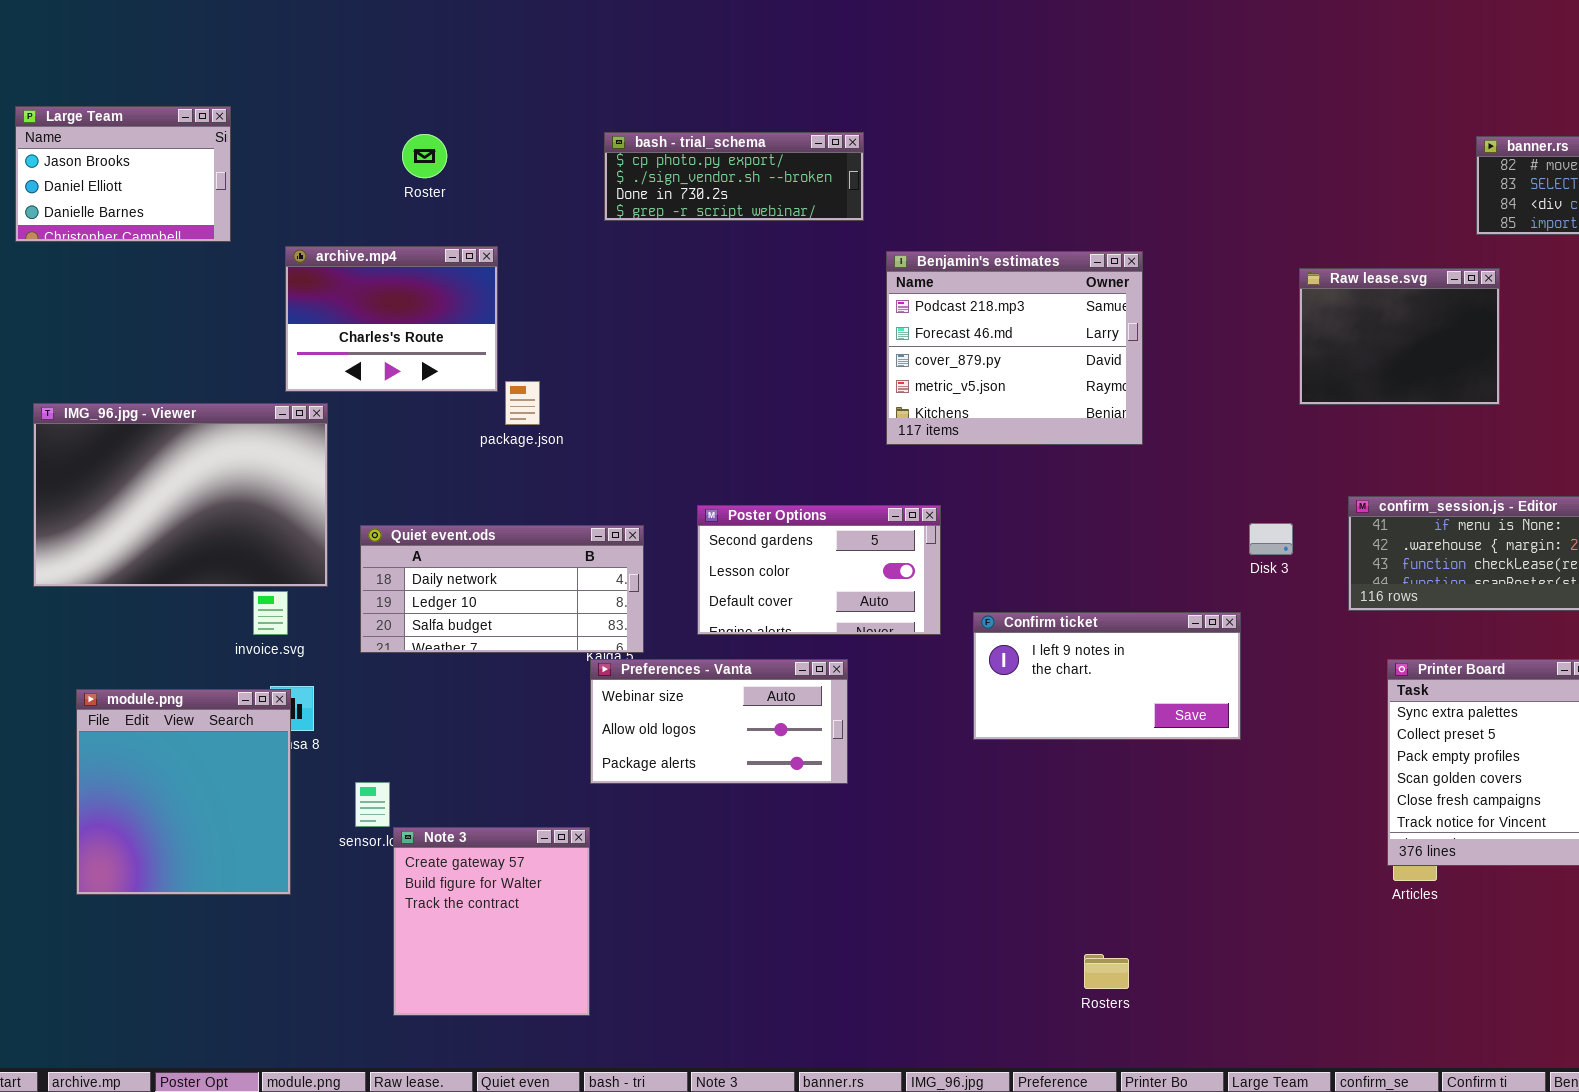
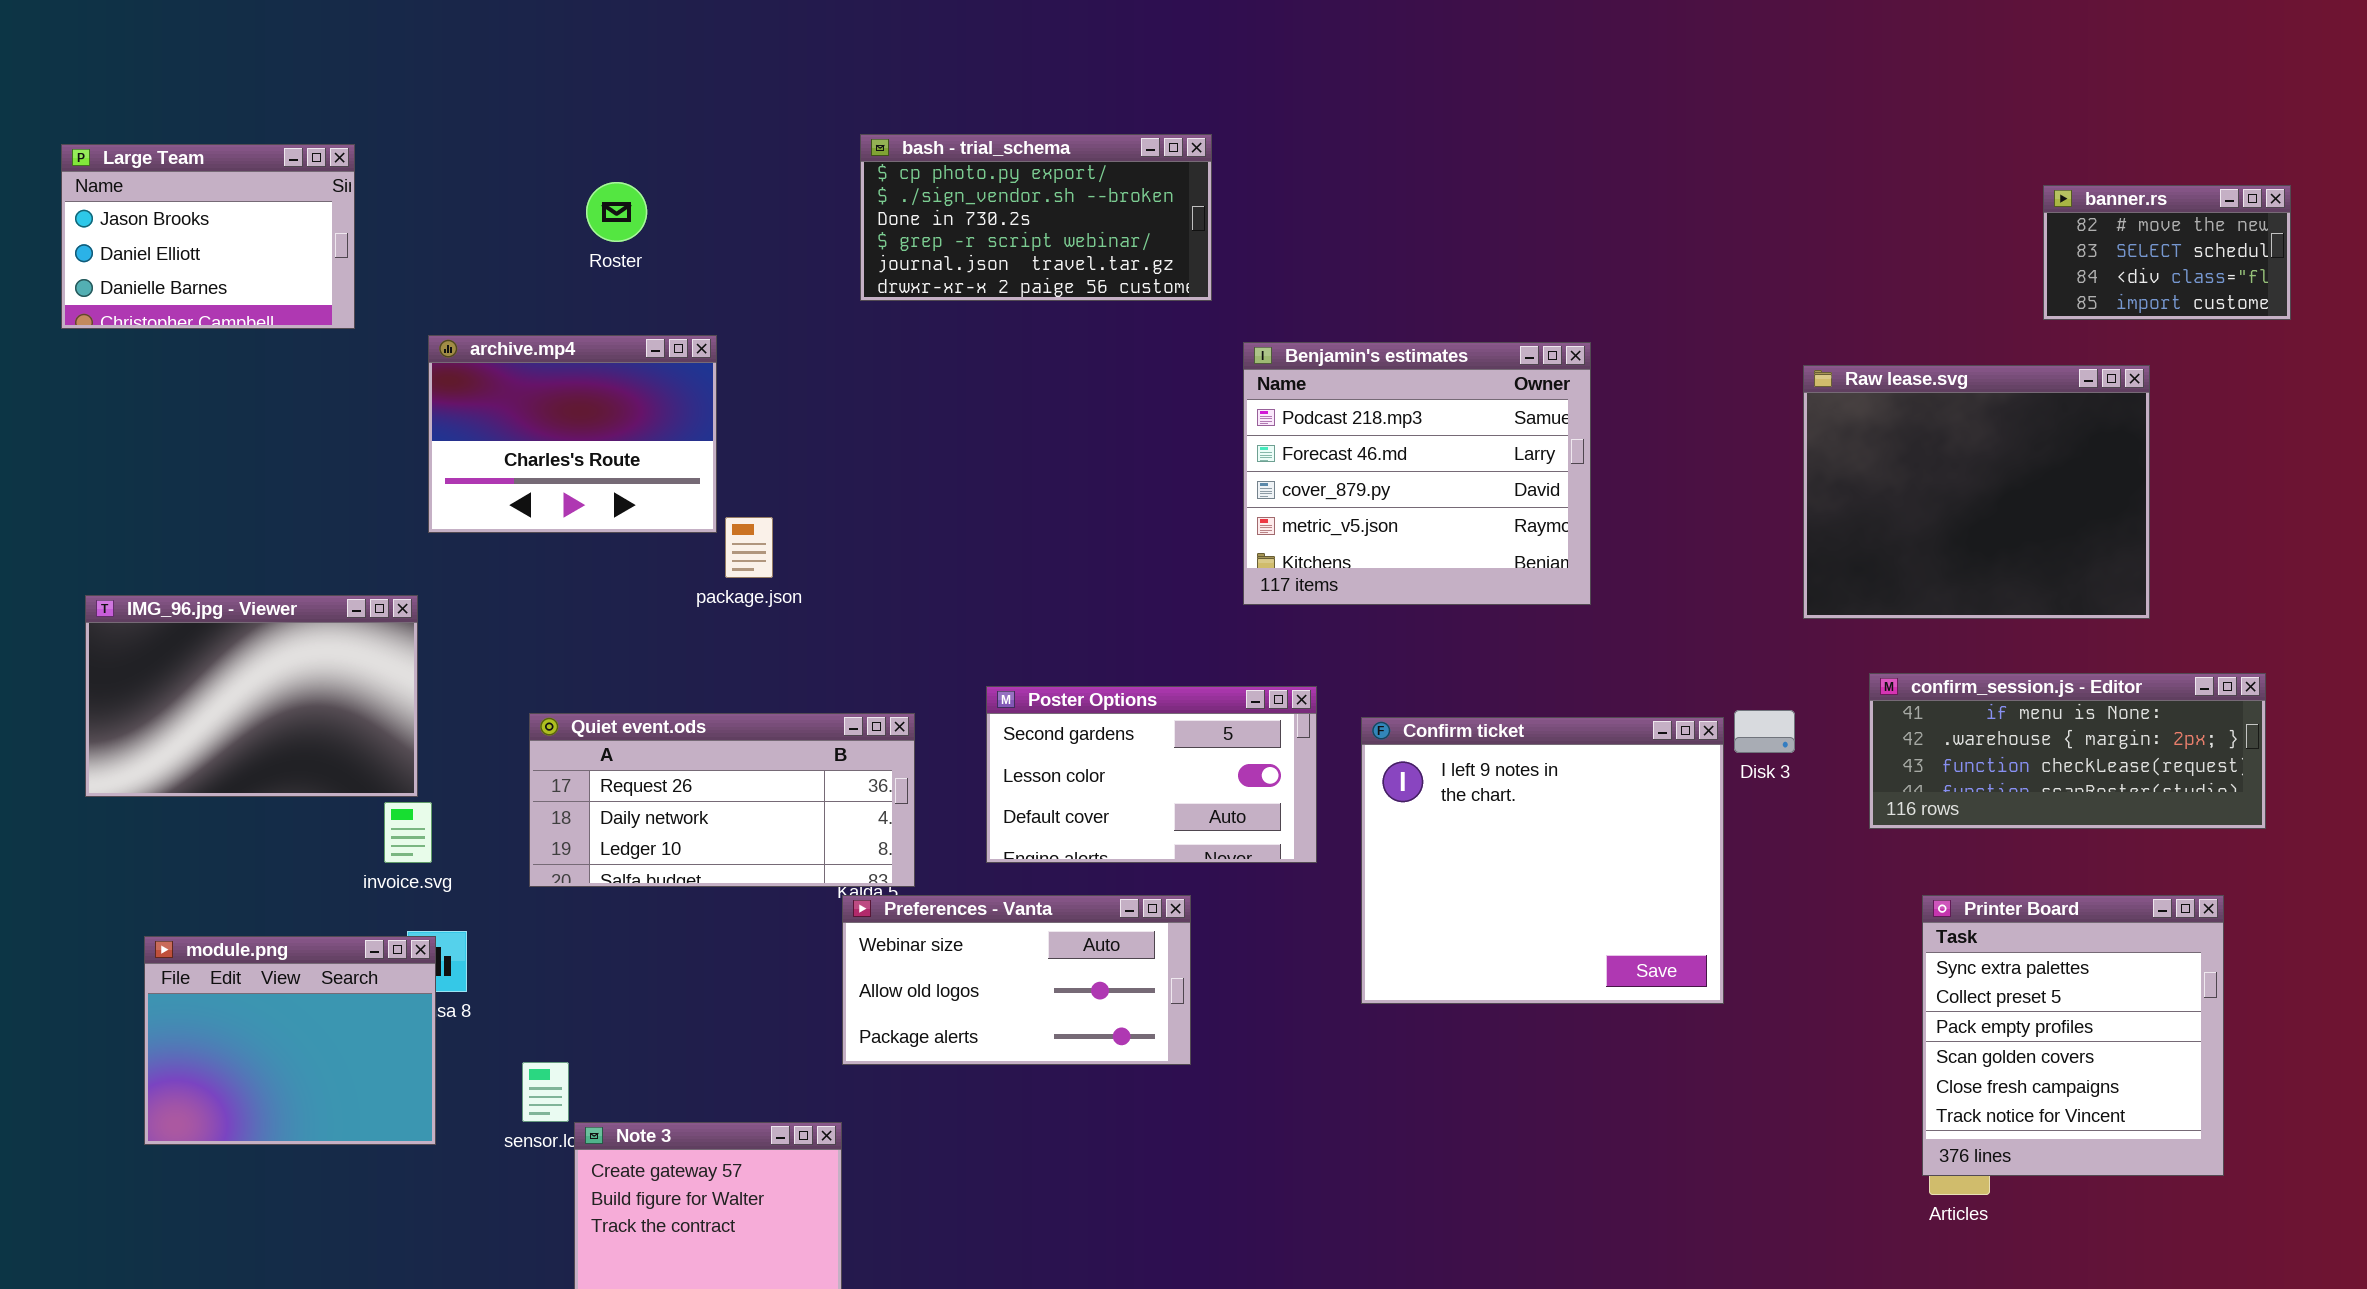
bash - trial_schema: [604,132,864,221] -> [860,134,1212,301], resized
Raw lease.svg: [1299,268,1500,405] -> [1803,365,2150,619], resized
IMG_96.jpg - Viewer: [33,403,328,587] -> [85,595,418,797], resized
Quiet event.ods: [360,525,644,653] -> [529,713,915,887], scrolled up 1 row
Confirm ticket: [973,612,1241,740] -> [1361,717,1724,1004], resized
module.png: [76,689,291,895] -> [144,936,436,1145], resized

